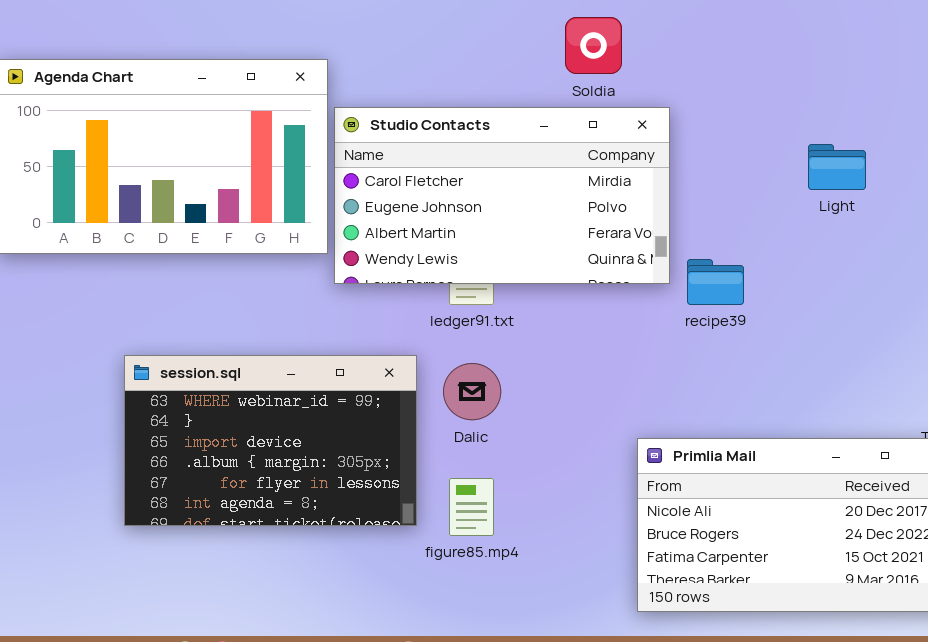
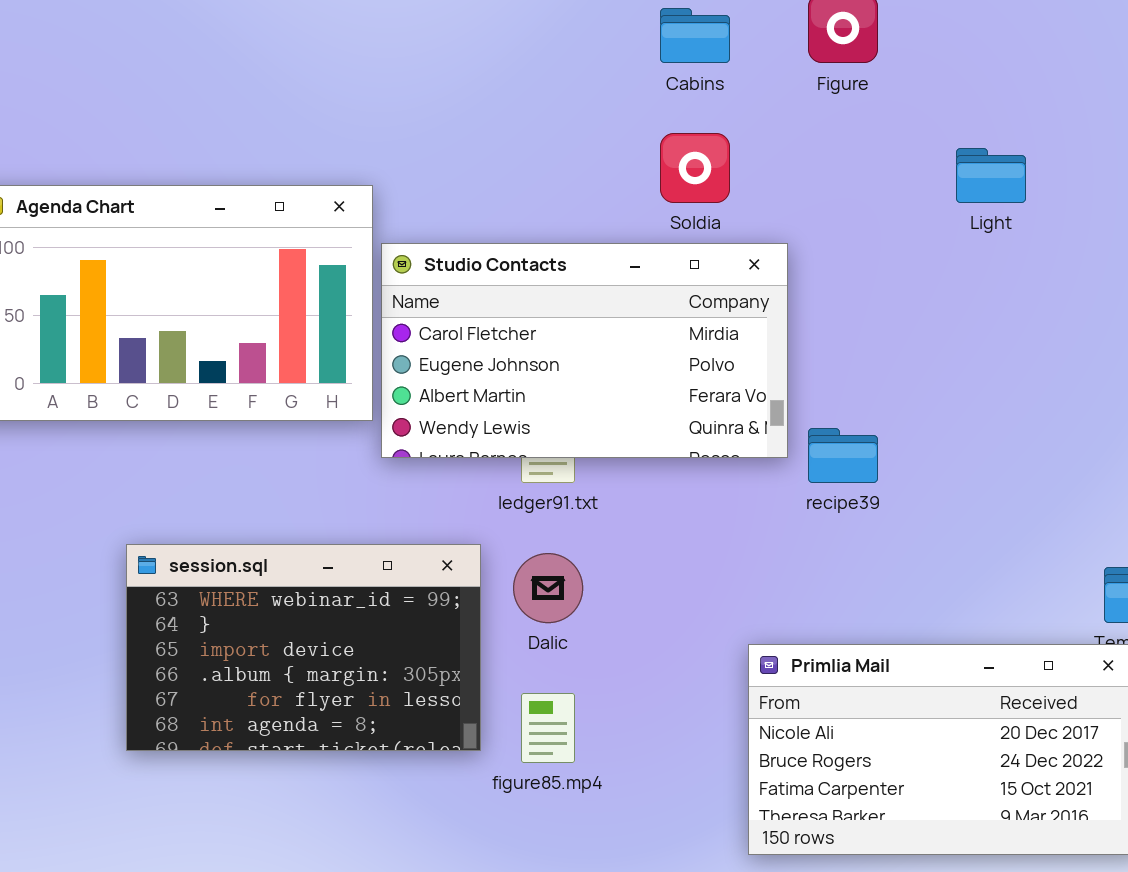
Light: [808,144,866,190] -> [956,148,1026,203], moved

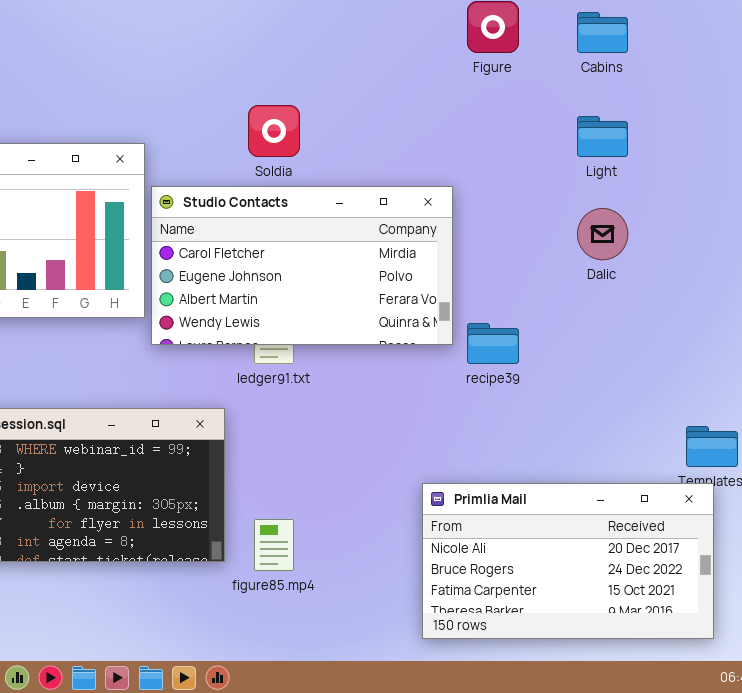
Cabins: [660,8,730,63] -> [577,12,628,53], moved
Soldia: [660,133,730,203] -> [248,105,300,157], moved
Dalic: [513,553,583,623] -> [577,208,628,260], moved

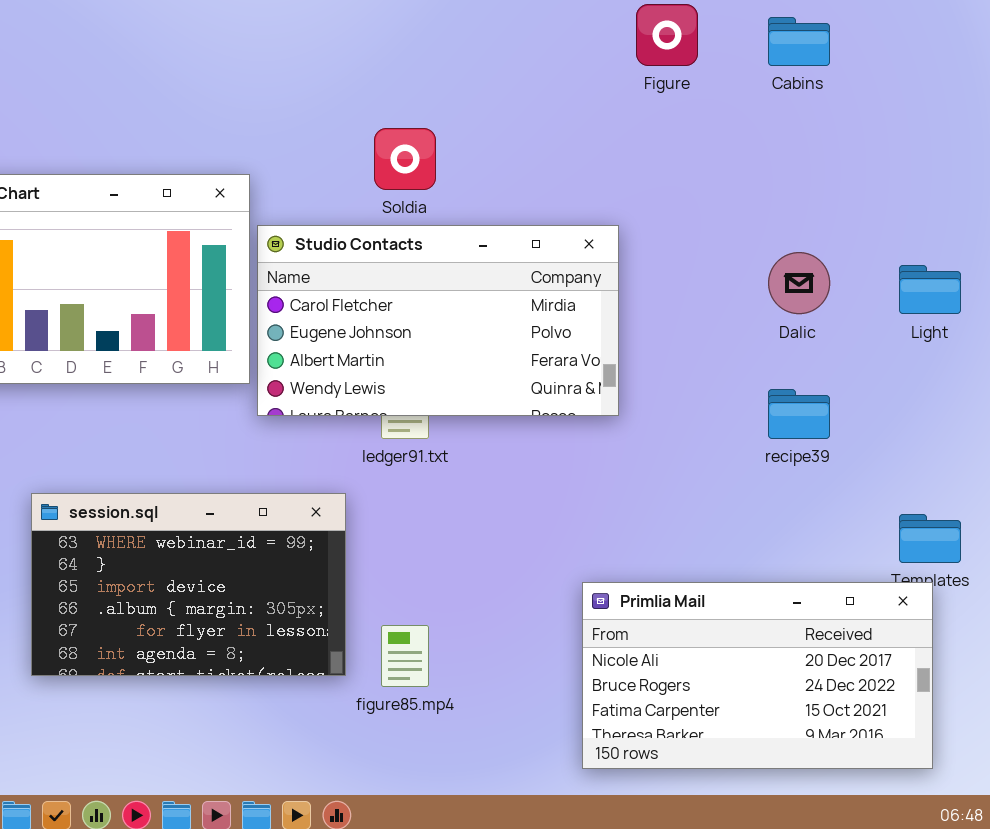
Light: [577,116,628,157] -> [899,265,961,314], moved
recipe39: [467,323,519,364] -> [768,389,830,439], moved

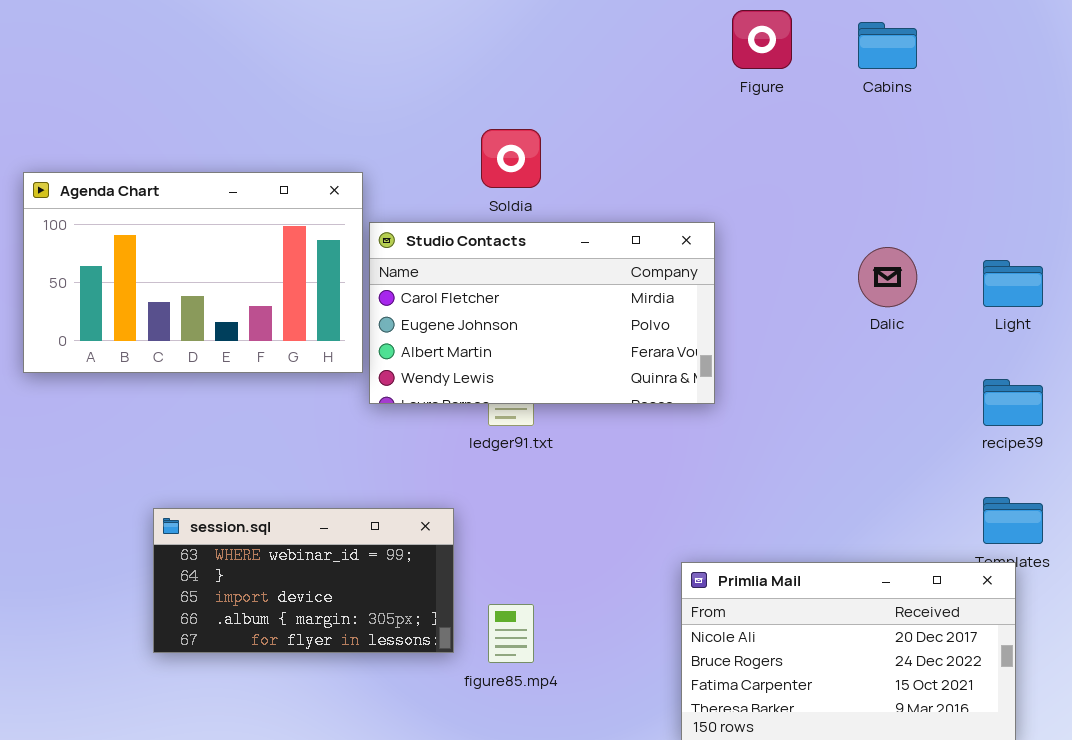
recipe39: [768,389,830,439] -> [983,379,1043,426], moved
session.sql: [31,493,346,676] -> [153,508,454,653], resized

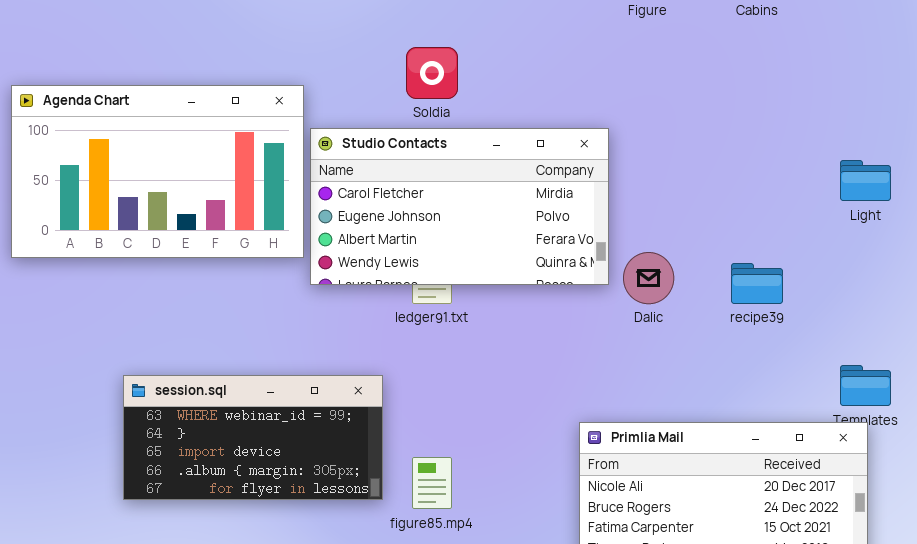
Dalic: [858,247,917,307] -> [623,252,674,304], moved
recipe39: [983,379,1043,426] -> [731,263,783,304], moved

